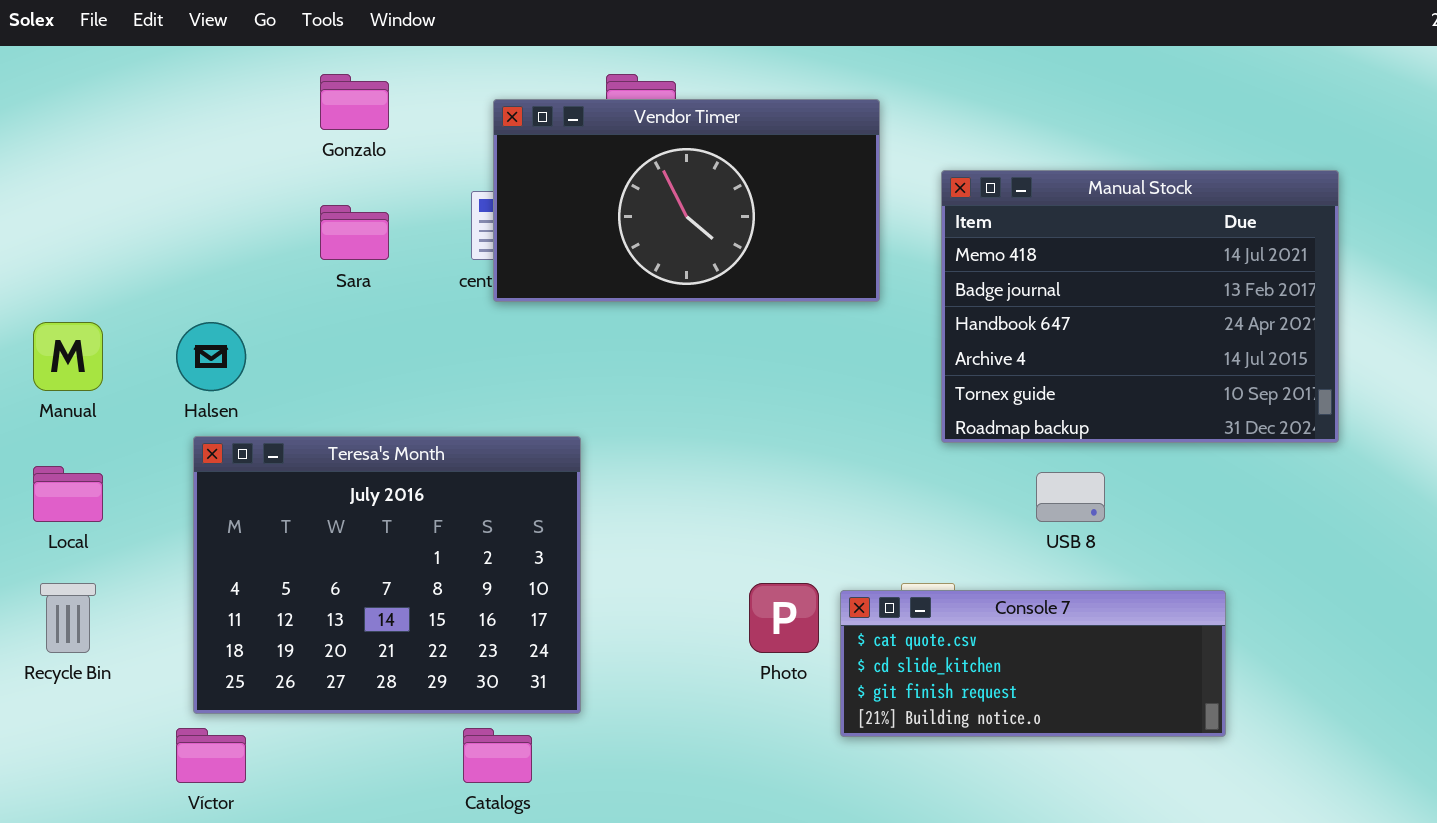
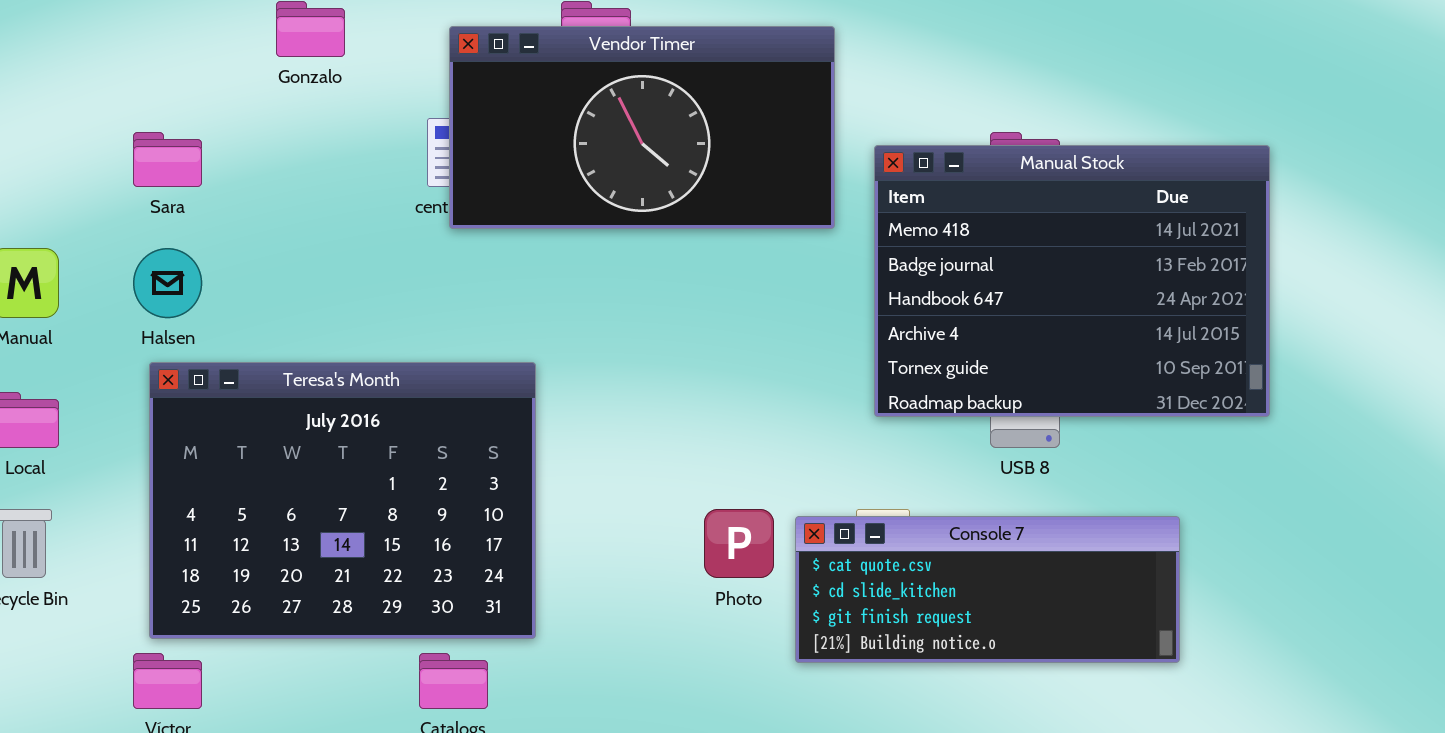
Manual Stock: [941,170,1339,443] -> [874,145,1270,417], moved
Sara: [320,205,389,260] -> [133,132,202,187], moved

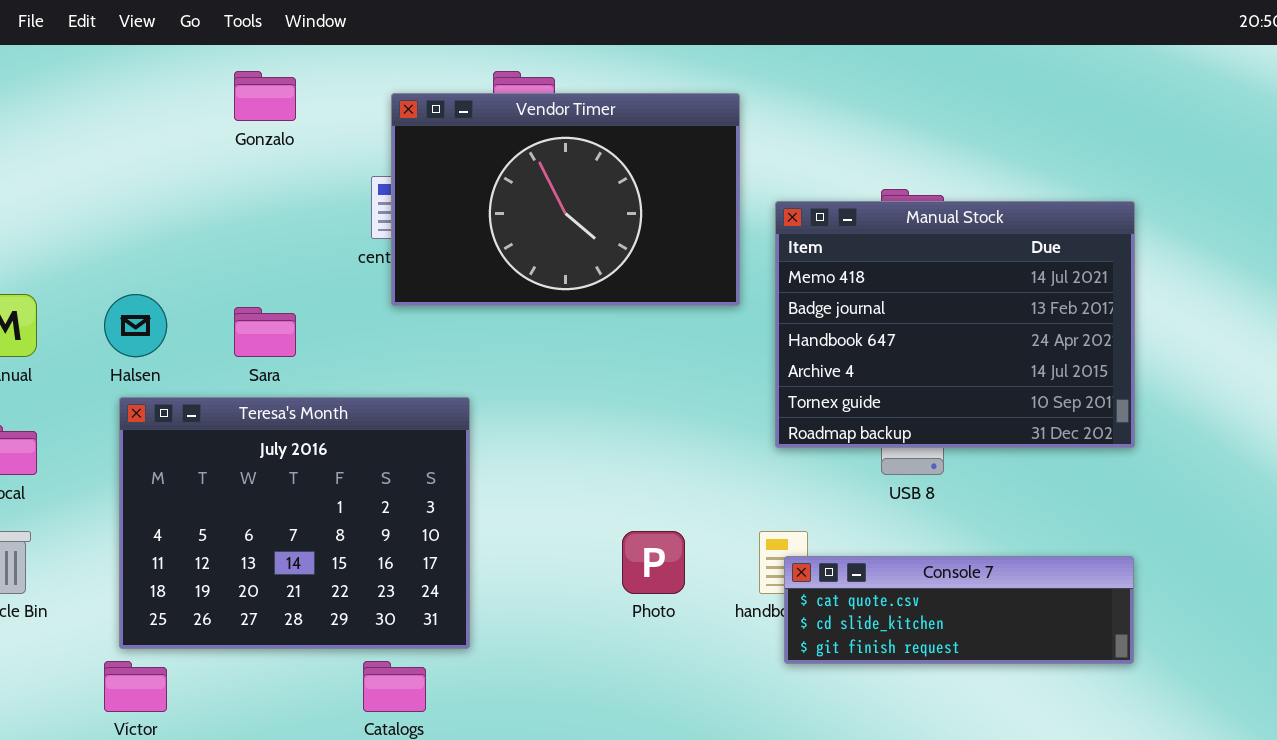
Vendor Timer: [449,26,835,229] -> [391,93,740,306], resized
Sara: [133,132,202,187] -> [234,307,296,357], moved
Console 7: [795,516,1180,663] -> [784,556,1134,664], moved, resized

